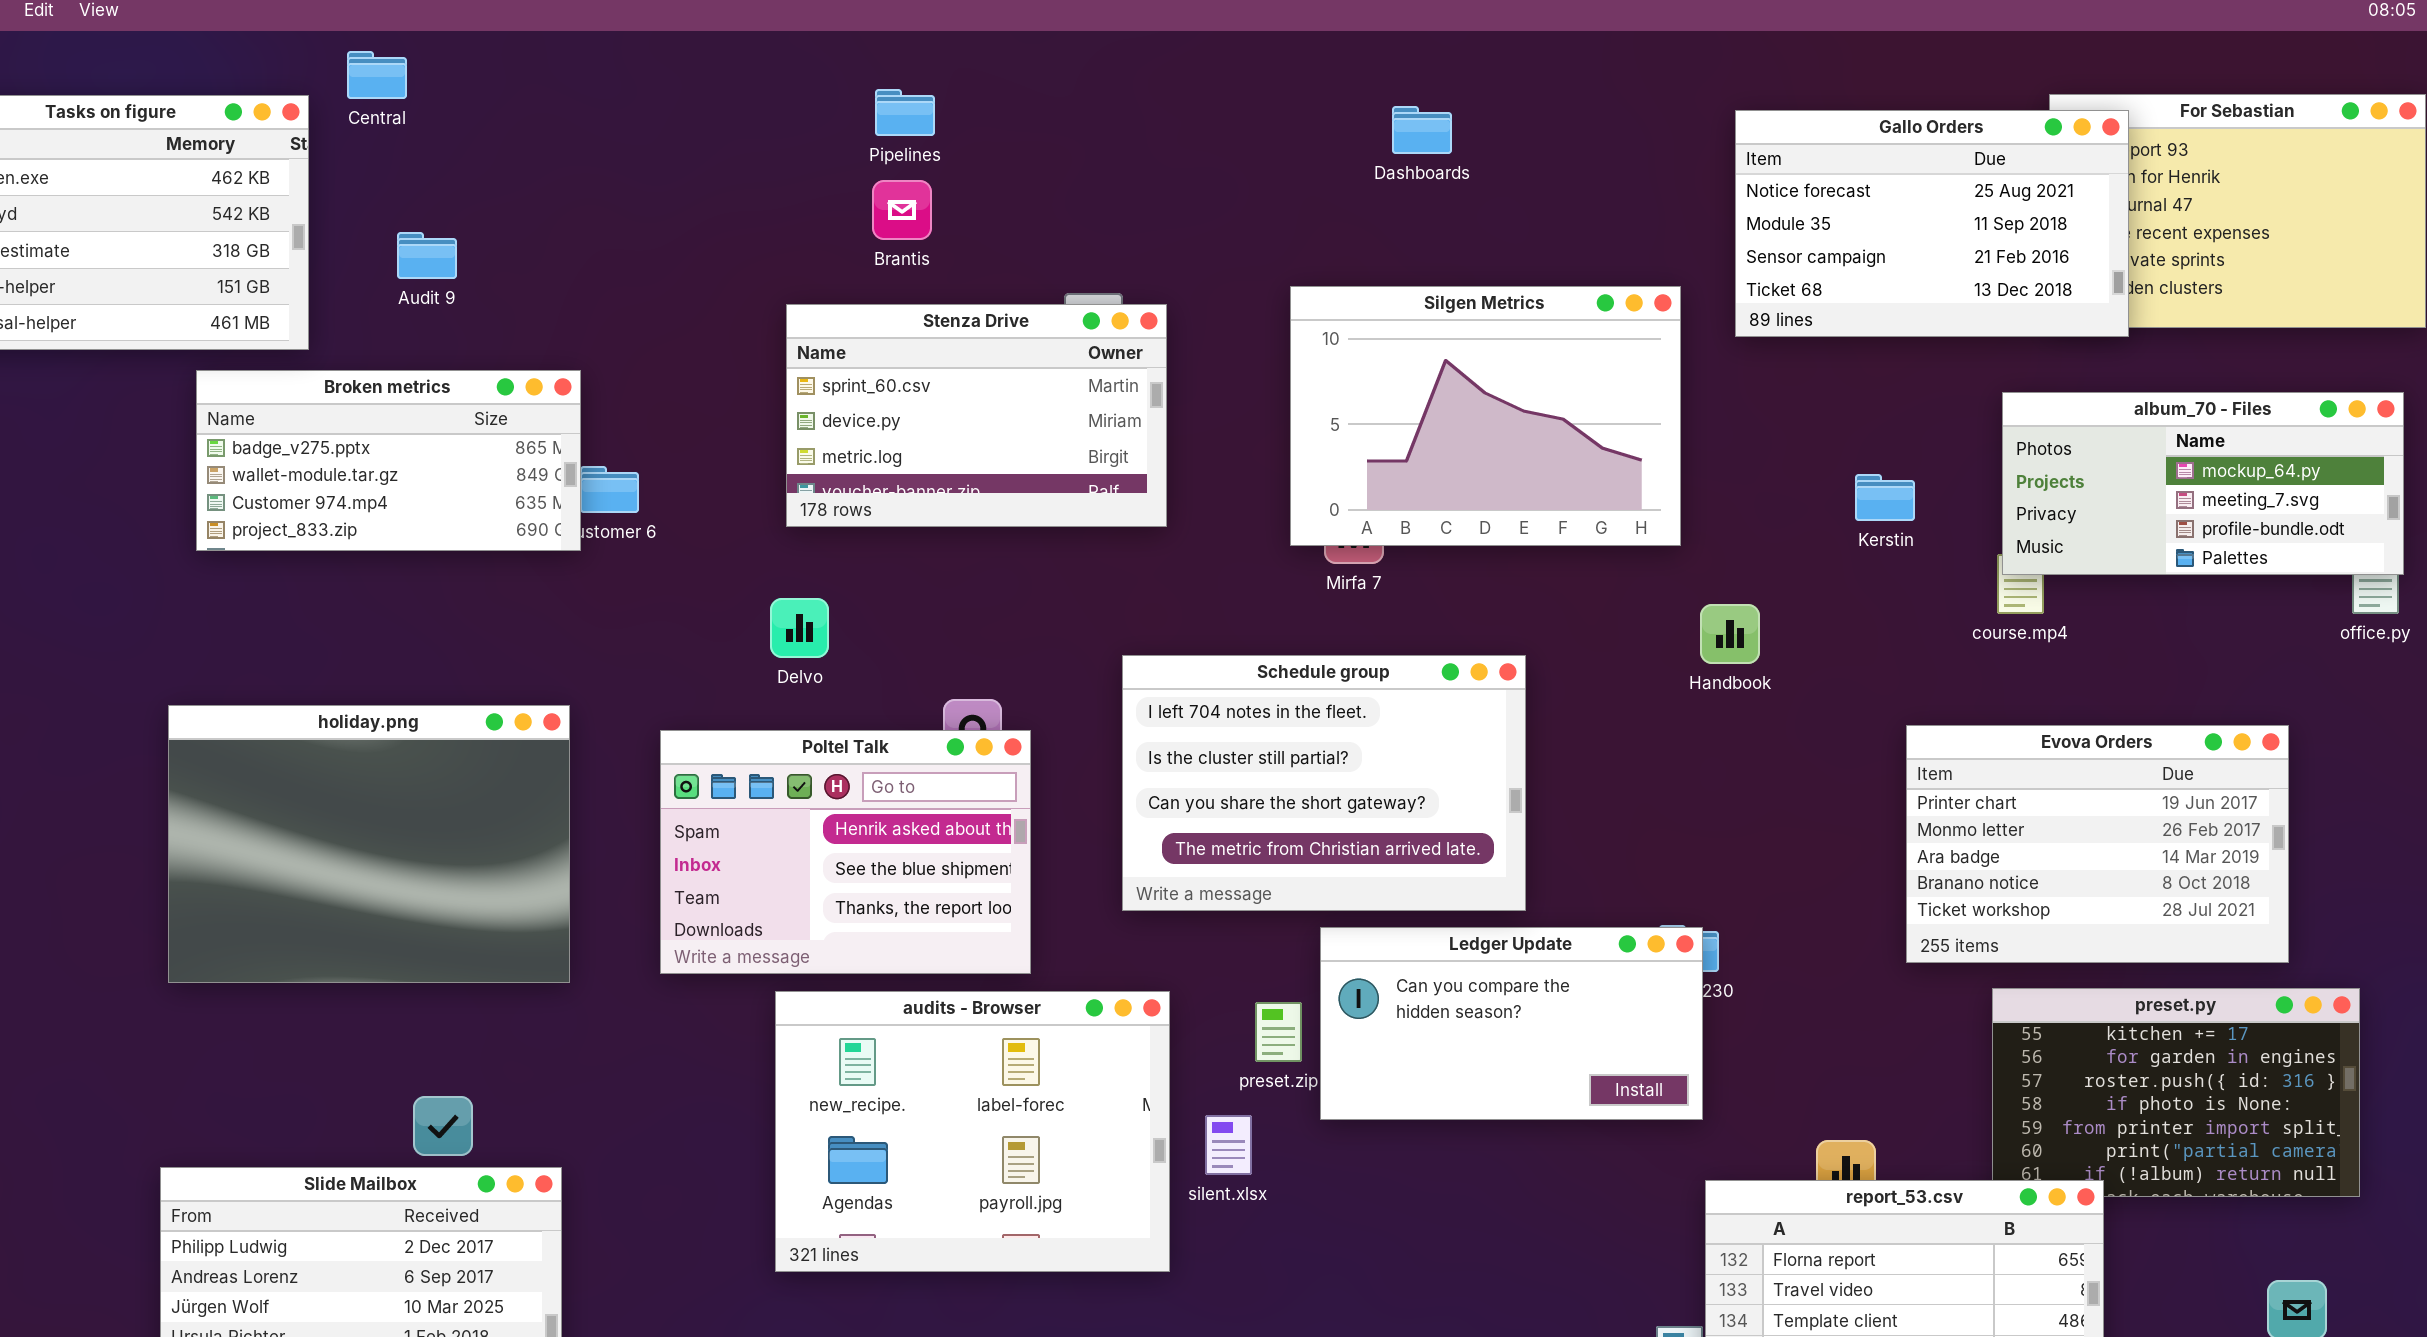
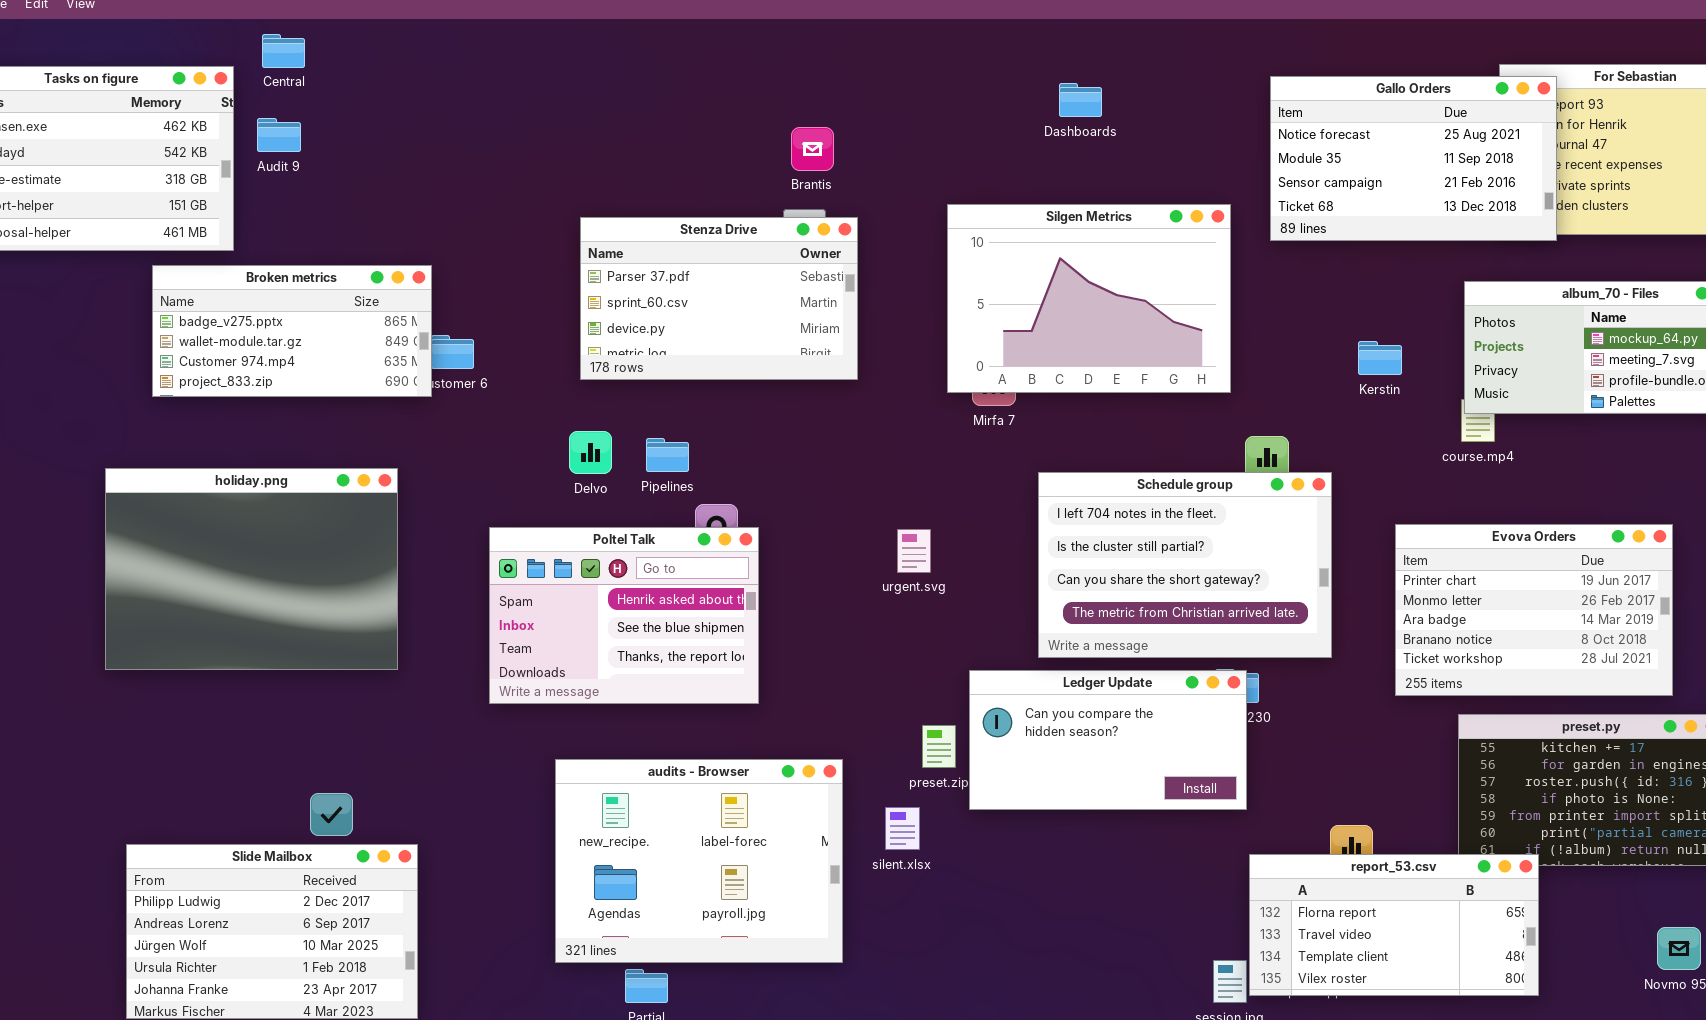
Pipelines: [875,89,935,136] -> [646,438,689,472], moved
Dashboards: [1392,106,1452,154] -> [1059,83,1102,117], moved
Brantis: [872,180,932,240] -> [791,127,834,171], moved
Audit 9: [397,232,457,279] -> [257,118,301,152], moved
Stenza Drive: [786,304,1167,527] -> [580,217,858,380], scrolled up 1 row
Schedule group: [1122,655,1526,911] -> [1038,472,1332,658], moved
holiday.png: [168,705,570,983] -> [105,468,398,670], moved
audits - Browser: [775,991,1170,1272] -> [555,759,843,963], moved

